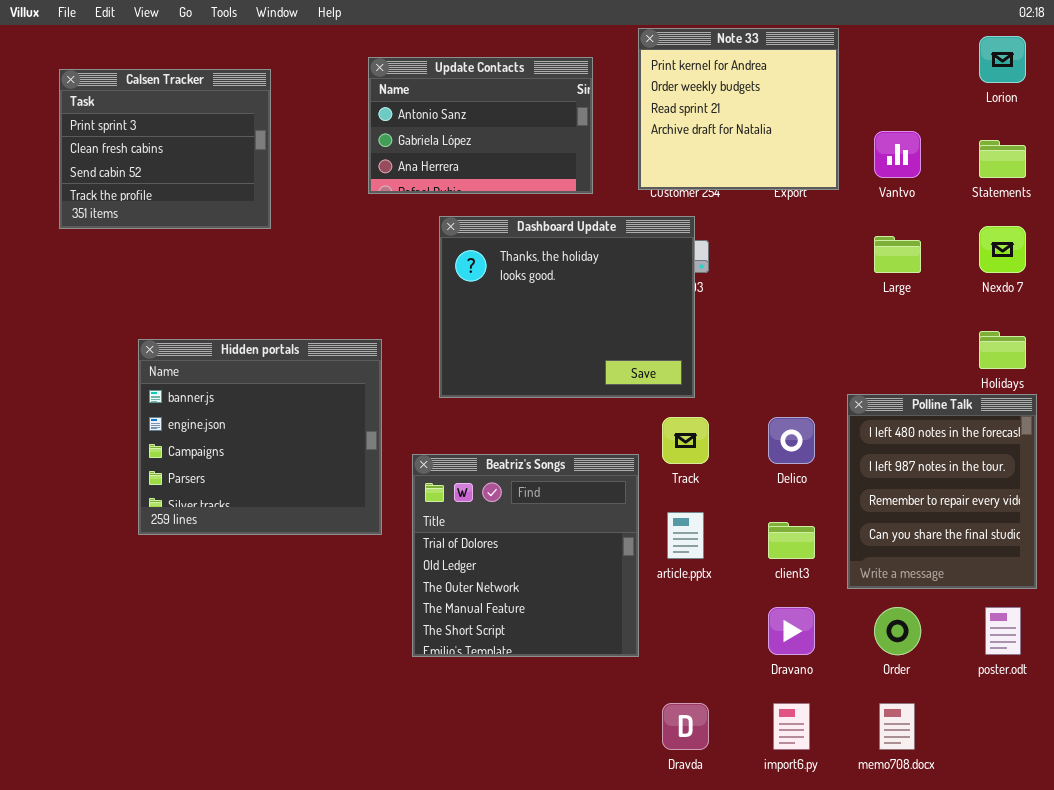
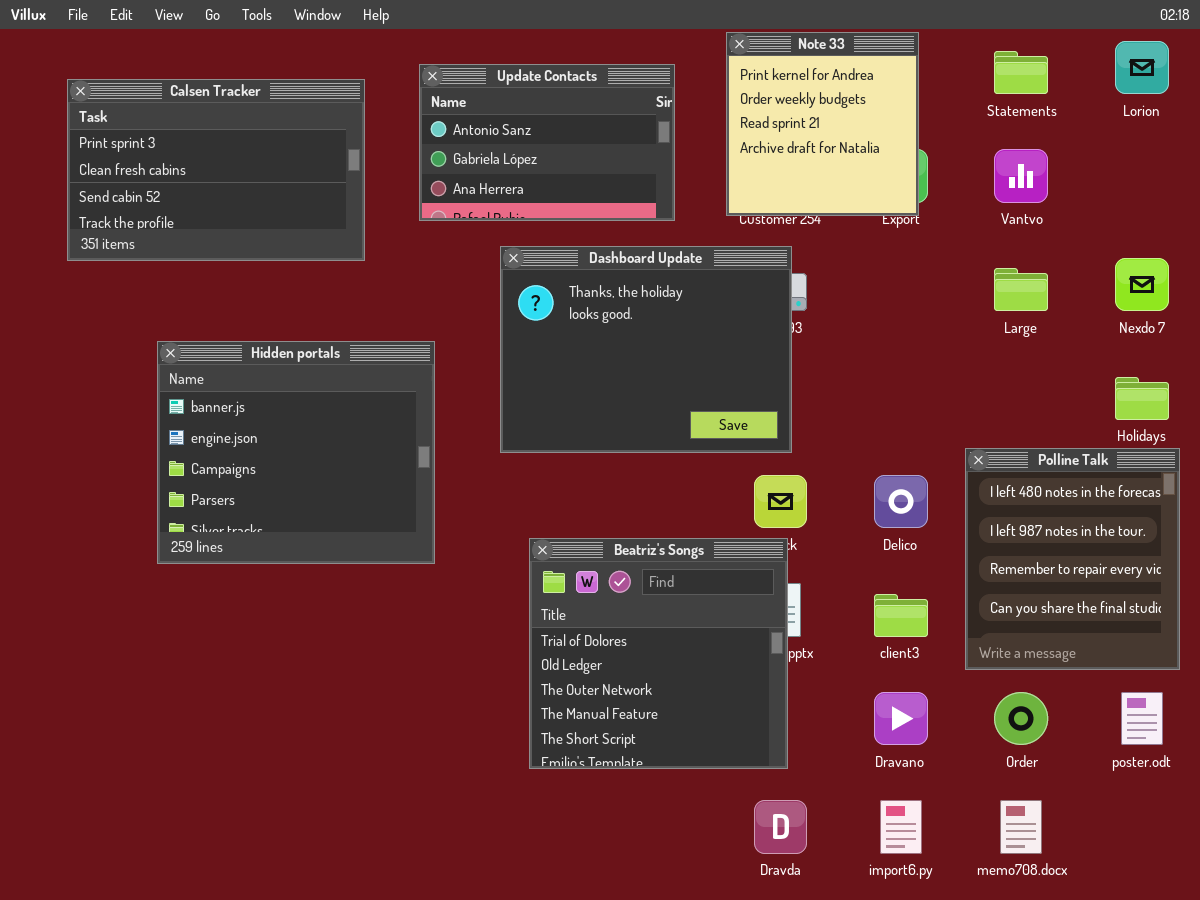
Note 33: [638,28,839,190] -> [726,32,919,216], resized
Calsen Tracker: [59,69,271,229] -> [67,79,365,261], resized
Statements: [979,140,1026,178] -> [994,51,1048,94], moved
Hidden portals: [138,339,382,535] -> [157,341,435,564], moved
Beatriz's Songs: [412,454,639,657] -> [529,538,788,769], moved

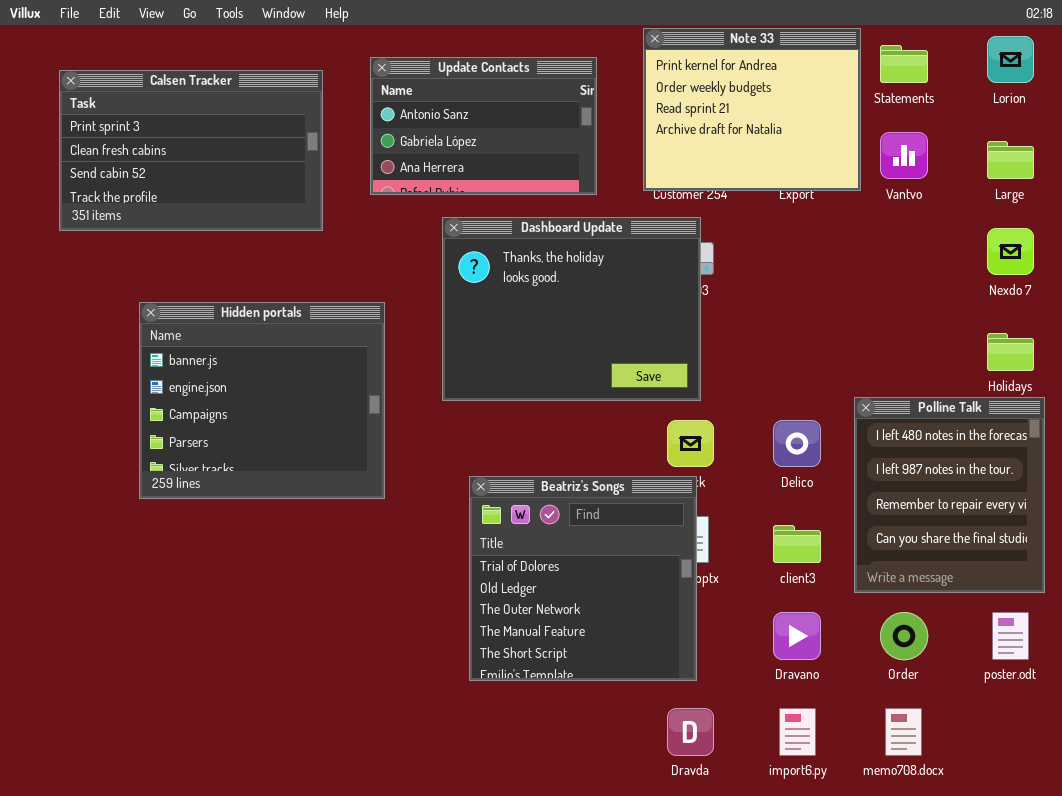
Note 33: [726,32,919,216] -> [643,28,861,191], resized
Large: [994,268,1048,311] -> [987,141,1034,179], moved

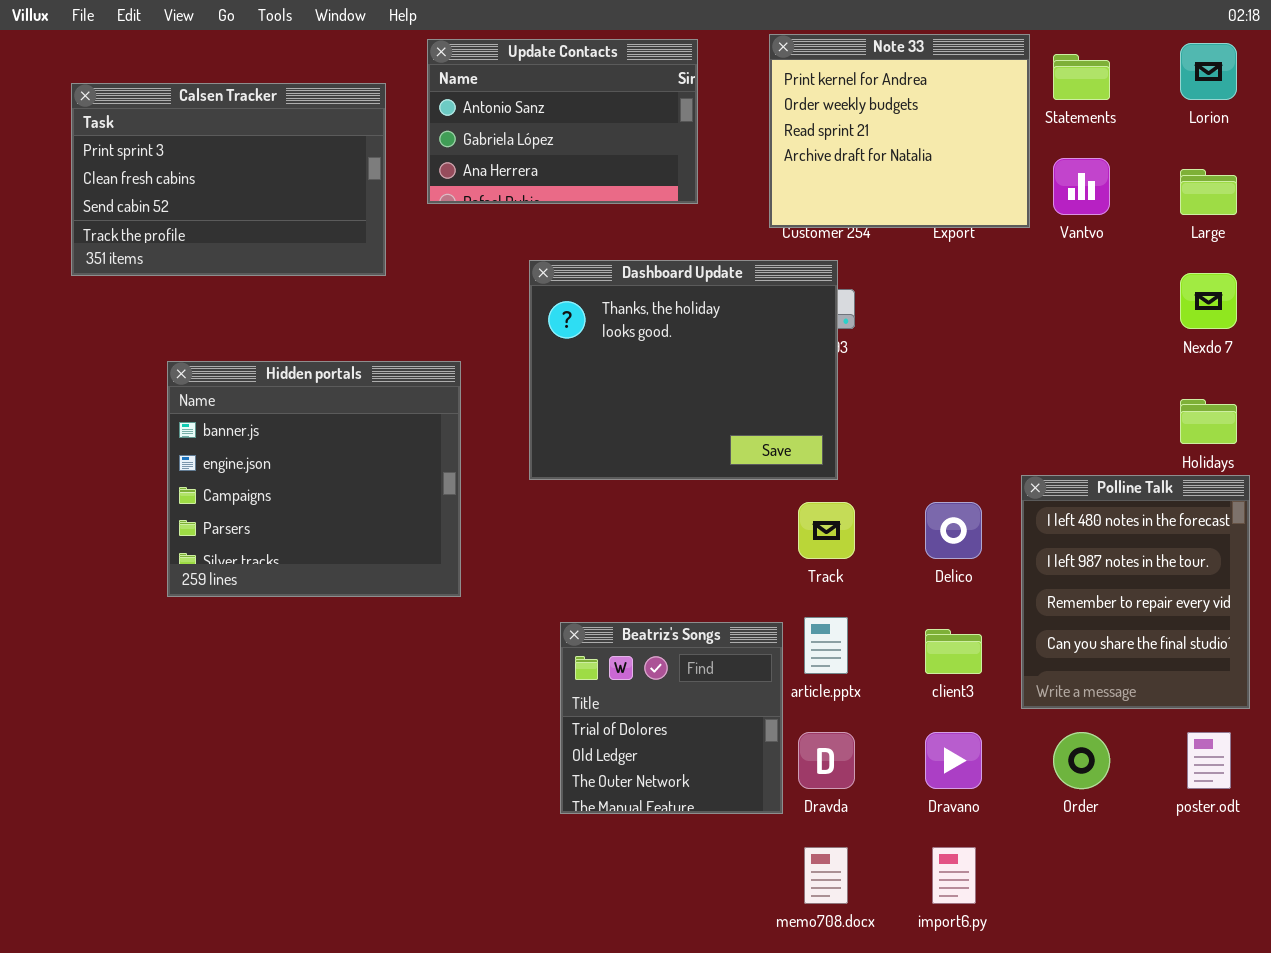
Update Contacts: [370,57,597,195] -> [427,39,698,204], moved
Beatriz's Songs: [469,476,697,681] -> [560,622,783,814], resized
Dravda: [667,708,714,756] -> [798,732,855,789], moved
memo708.docx: [885,708,922,756] -> [804,847,848,904], moved

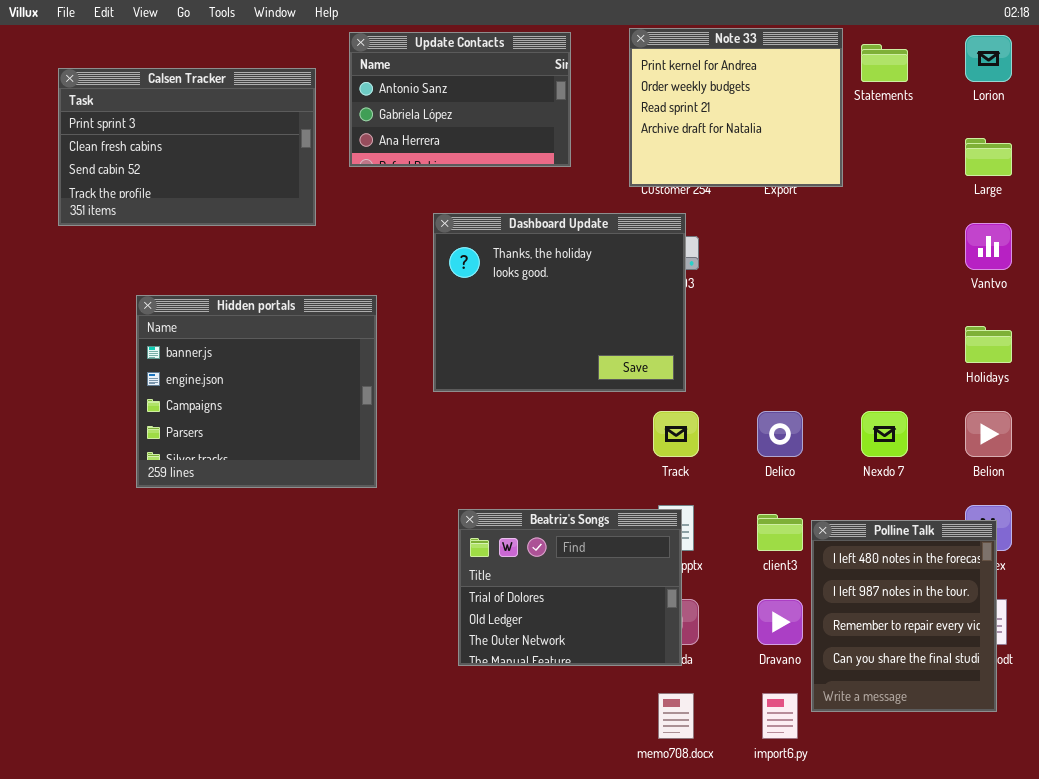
Vantvo: [1053,158,1110,215] -> [965,223,1012,270], moved
Nexdo 7: [1180,273,1237,329] -> [861,411,908,457], moved
Polline Talk: [1021,475,1250,709] -> [811,520,997,712], moved
Beatriz's Songs: [560,622,783,814] -> [458,509,682,666], resized

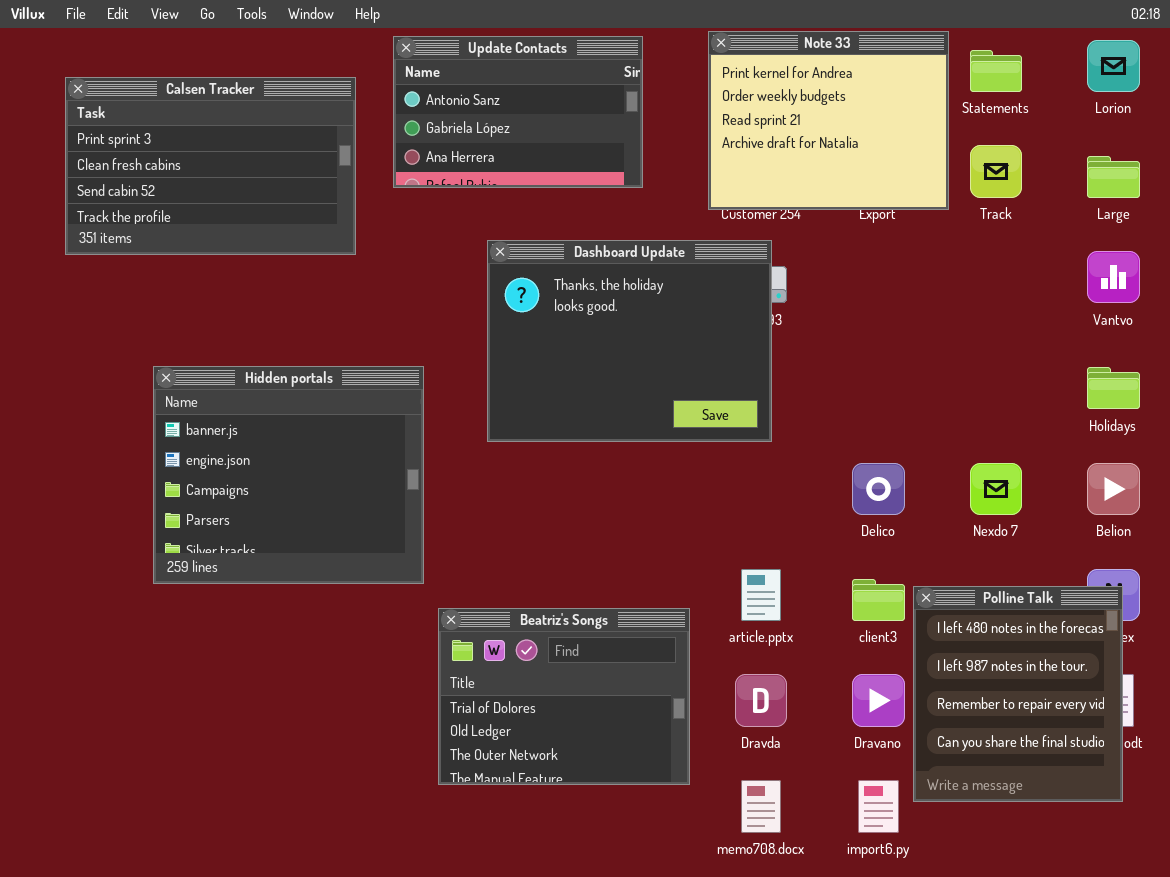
Hidden portals: [136,295,377,488] -> [153,366,424,584], moved
Track: [653,411,699,457] -> [970,145,1022,198], moved
Beatriz's Songs: [458,509,682,666] -> [438,608,690,785], moved

